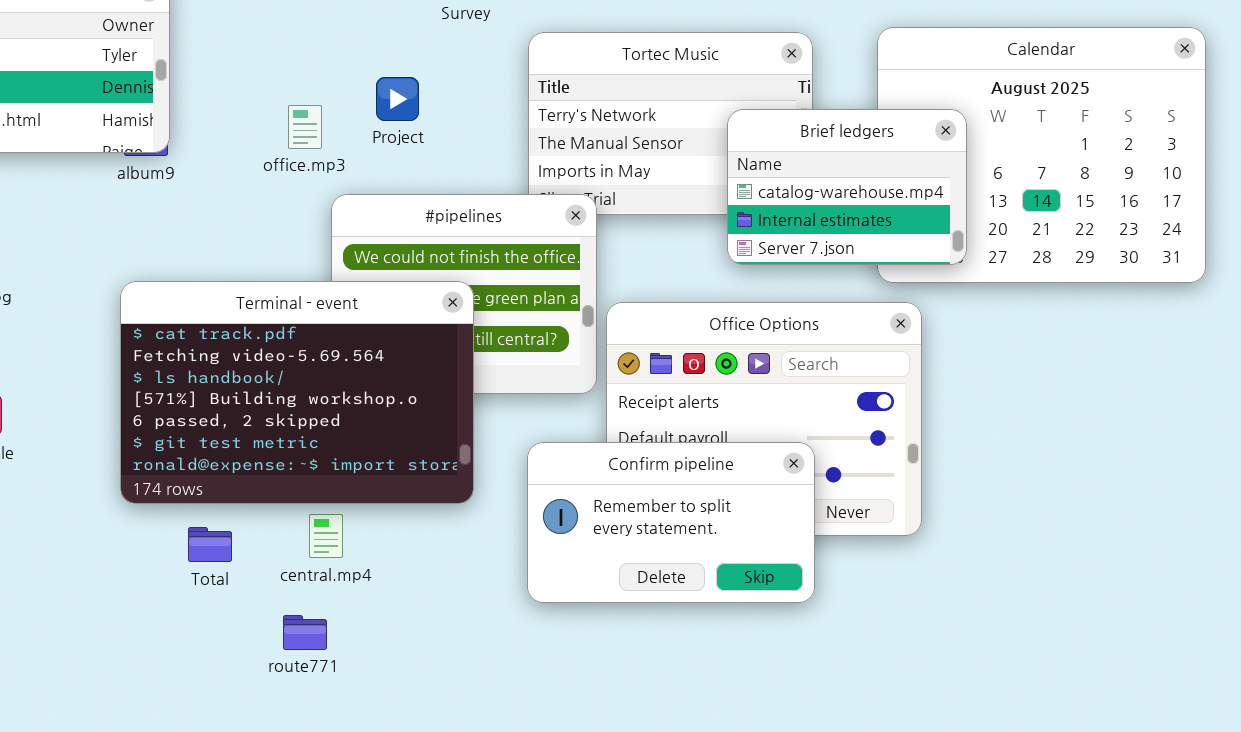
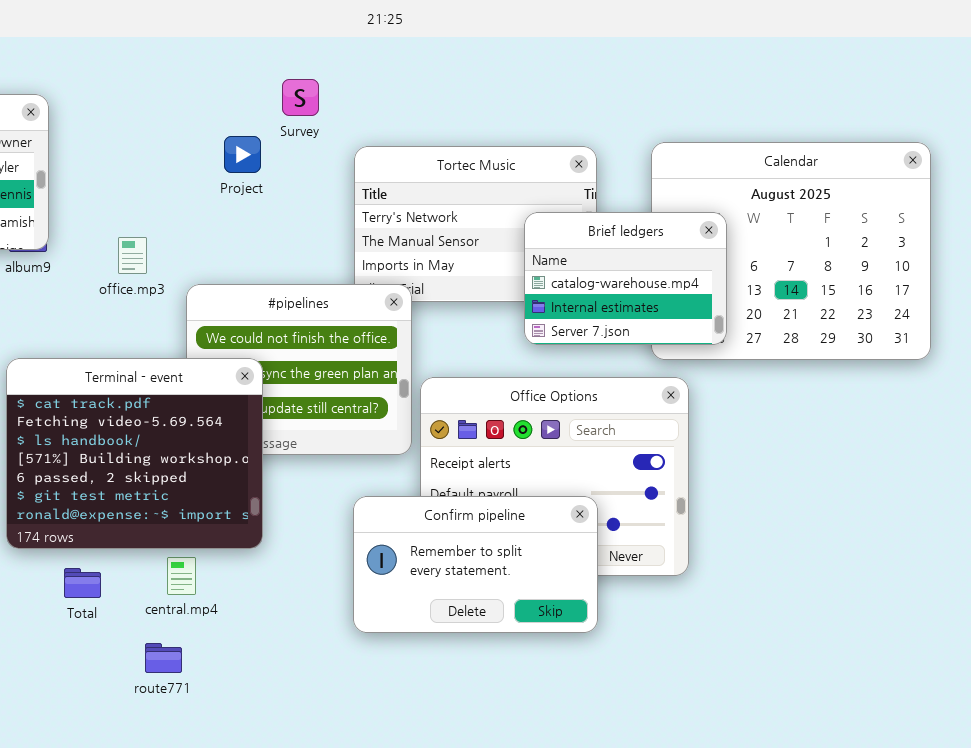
Project: [376,77,419,121] -> [224,136,261,173], moved
office.mp3: [288,105,322,149] -> [118,237,147,274], moved
Terminal - event: [120,281,474,504] -> [6,358,263,549], resized

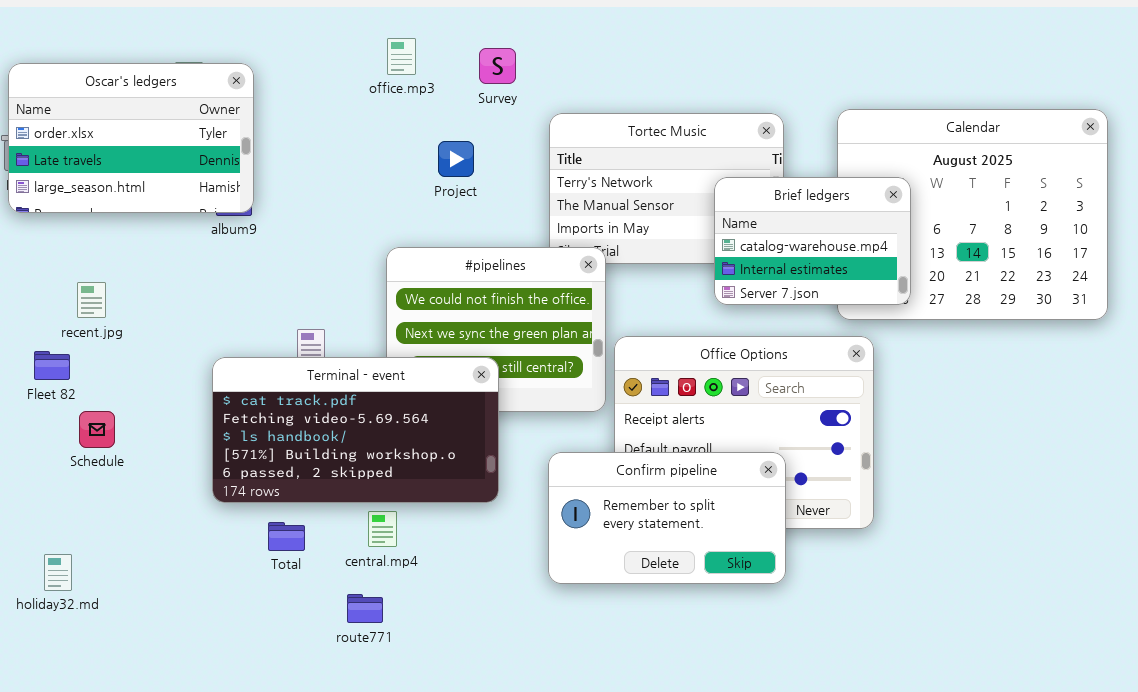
Project: [224,136,261,173] -> [438,141,474,177], moved
office.mp3: [118,237,147,274] -> [387,38,416,75], moved
Terminal - event: [6,358,263,549] -> [212,357,499,503], resized

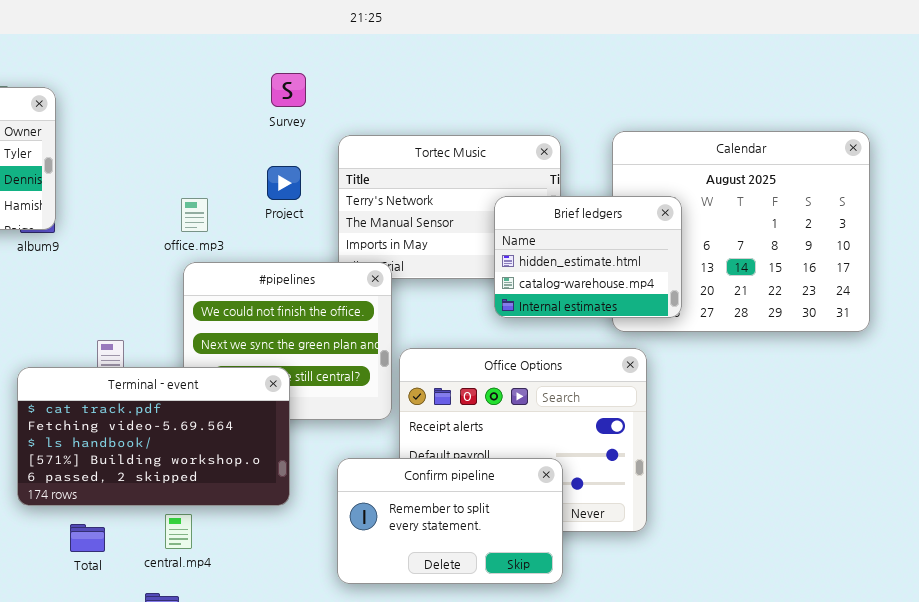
office.mp3: [387,38,416,75] -> [181,198,208,232], moved
Project: [438,141,474,177] -> [267,166,301,200], moved
Brief ledgers: [714,177,911,305] -> [494,196,682,318], scrolled up 1 row

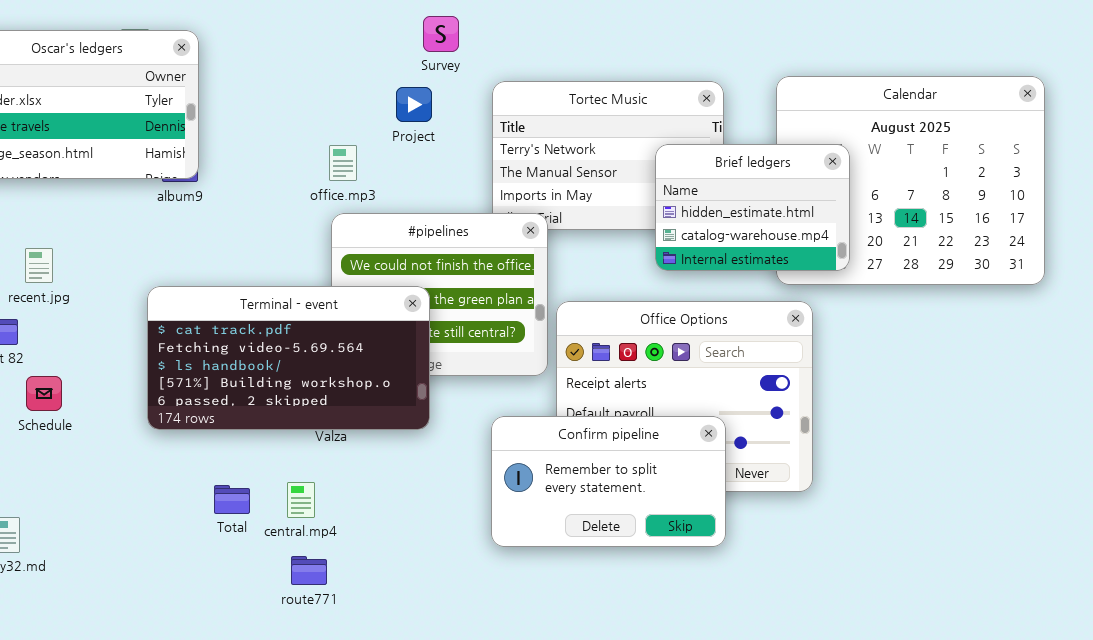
Project: [267,166,301,200] -> [396,87,432,122], moved
Terminal - event: [17,367,290,506] -> [147,286,430,430], moved
central.mp4: [165,514,192,549] -> [287,482,315,518], moved

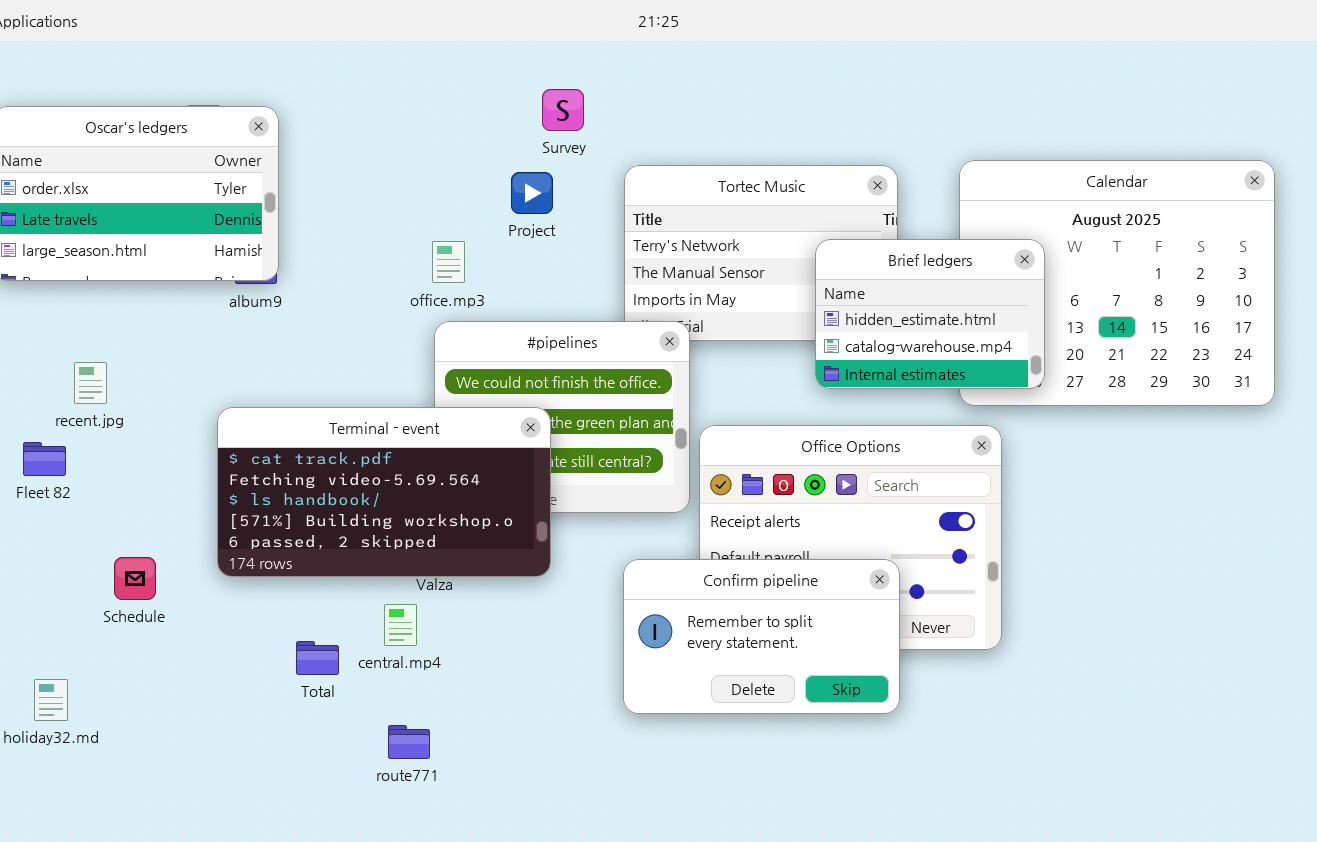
Schedule: [26,376,62,411] -> [114,557,156,600], moved
central.mp4: [287,482,315,518] -> [384,604,417,646], moved

